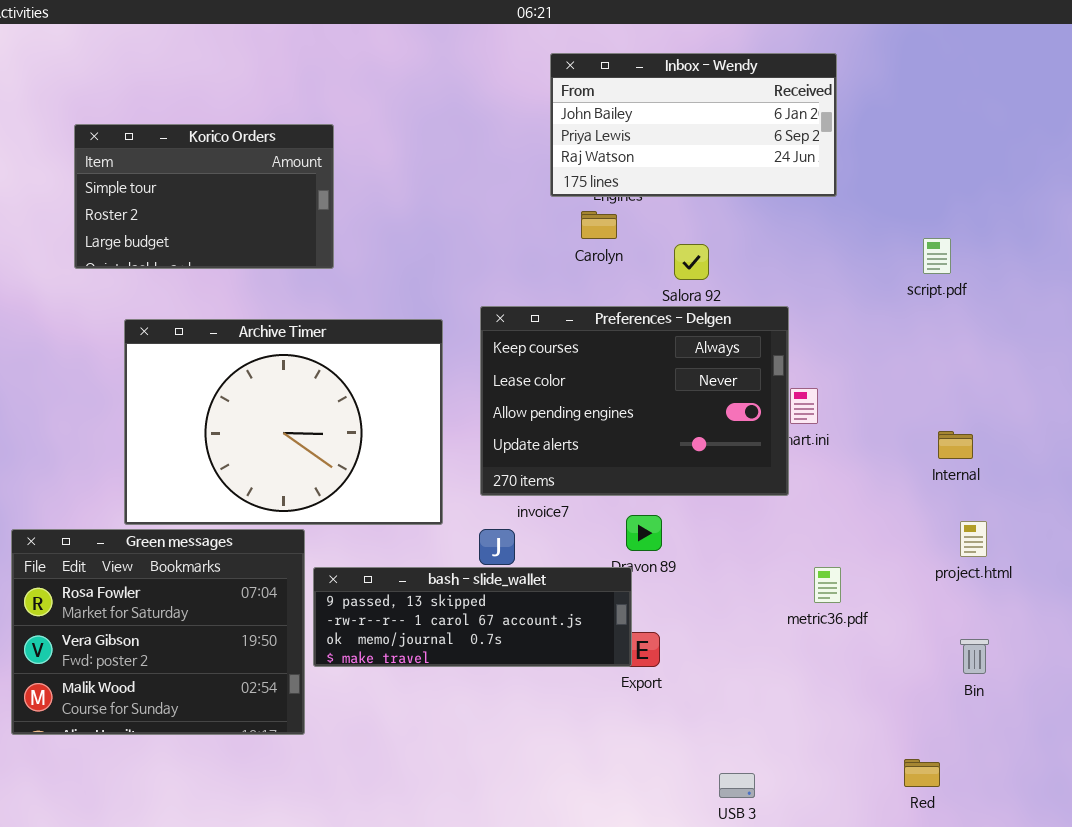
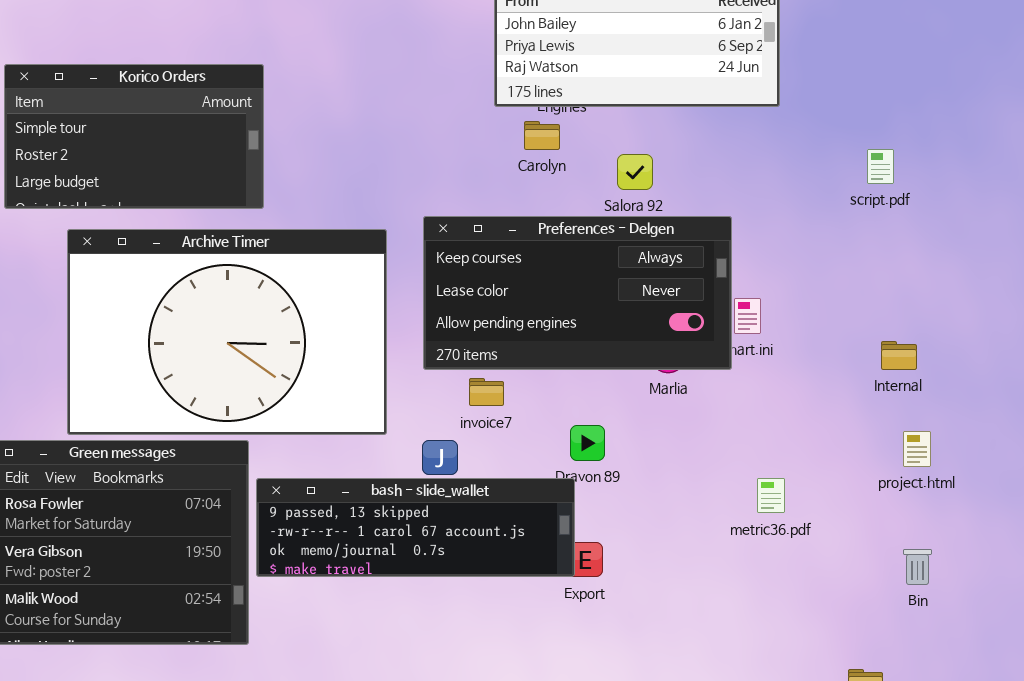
Korico Orders: [74,124,334,269] -> [4,64,264,209], moved
Preferences - Delgen: [480,306,789,496] -> [423,216,732,370], resized

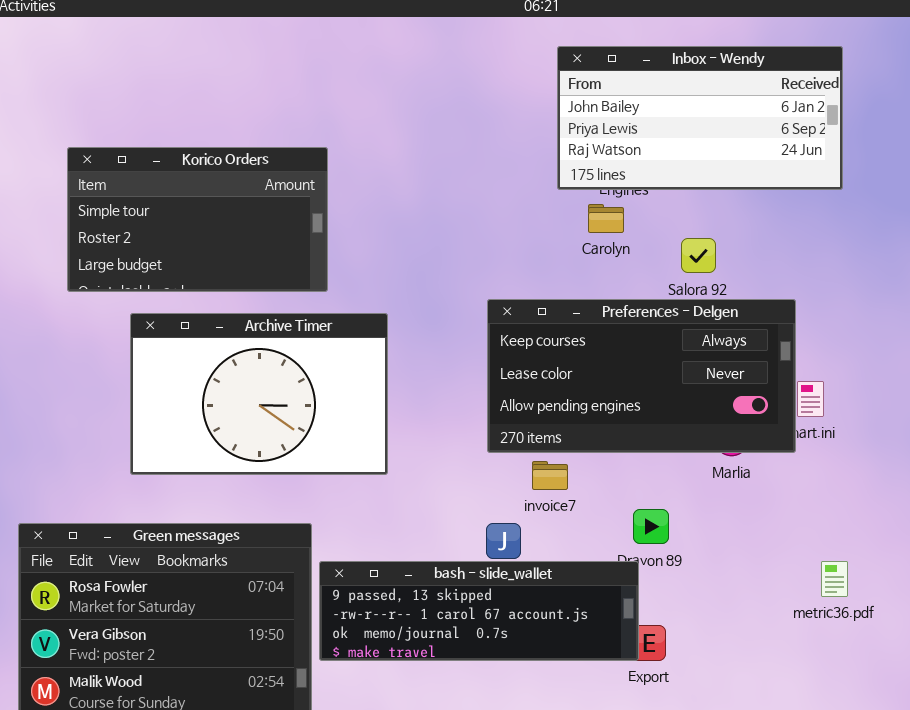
Archive Timer: [67,229,387,435] -> [130,313,388,475], resized

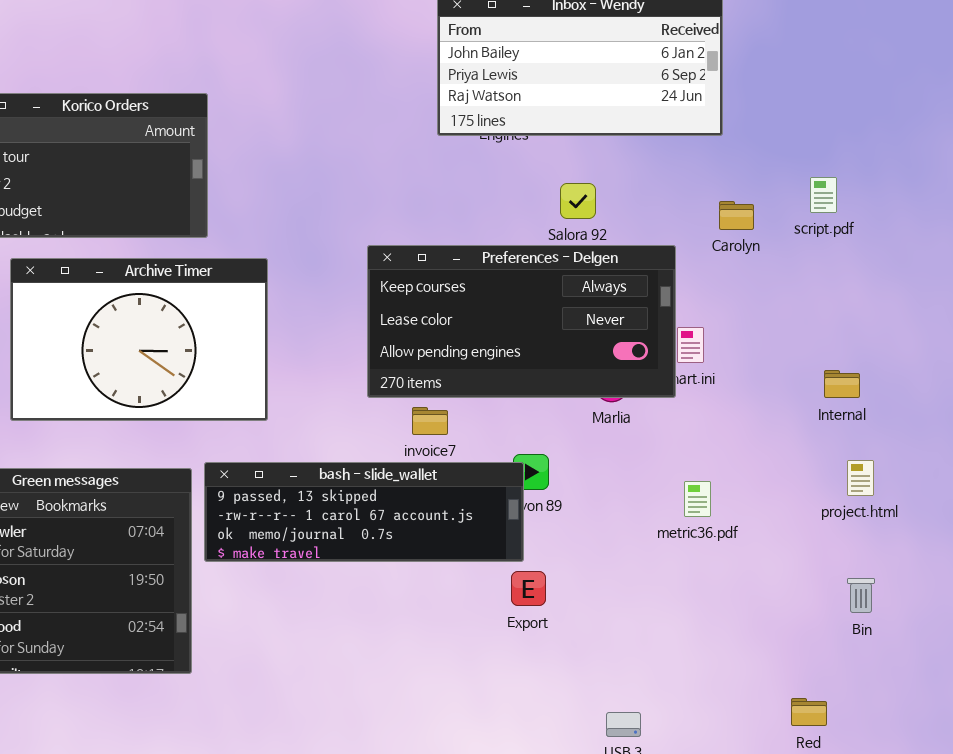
Carolyn: [588,204,624,233] -> [719,201,754,230], moved
bash - slide_wallet: [319,561,639,661] -> [204,462,524,562], moved
metric36.pdf: [821,561,848,597] -> [684,481,711,517], moved

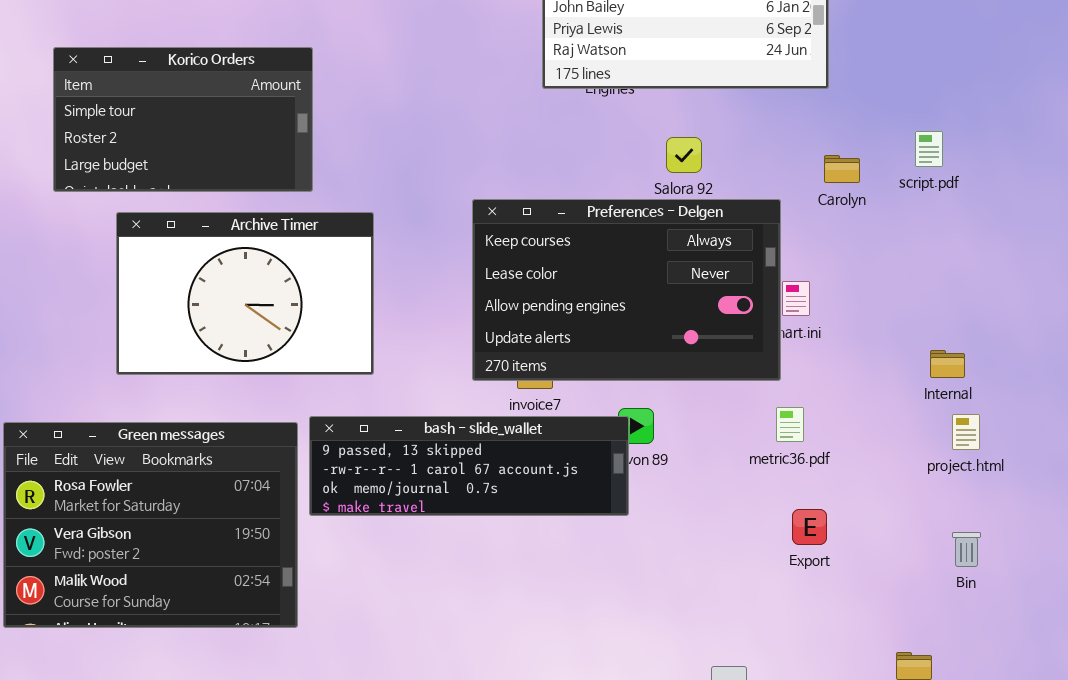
Preferences - Delgen: [367,245,676,398] -> [472,199,781,381], resized
Internal: [824,370,860,398] -> [930,350,965,378], moved
metric36.pdf: [684,481,711,517] -> [776,407,804,442], moved
Export: [511,571,546,606] -> [792,509,827,545], moved

